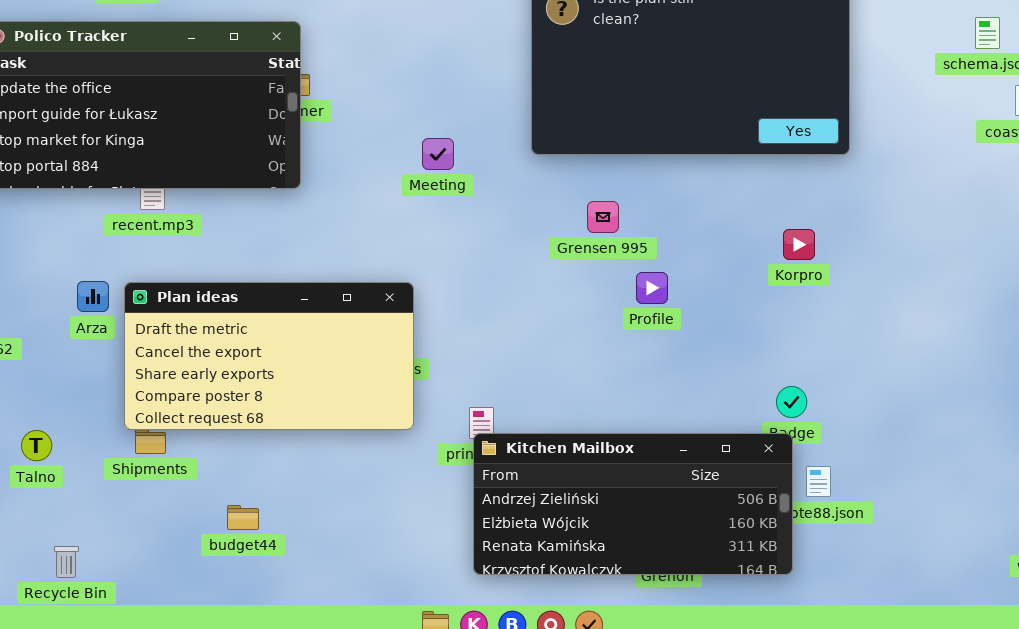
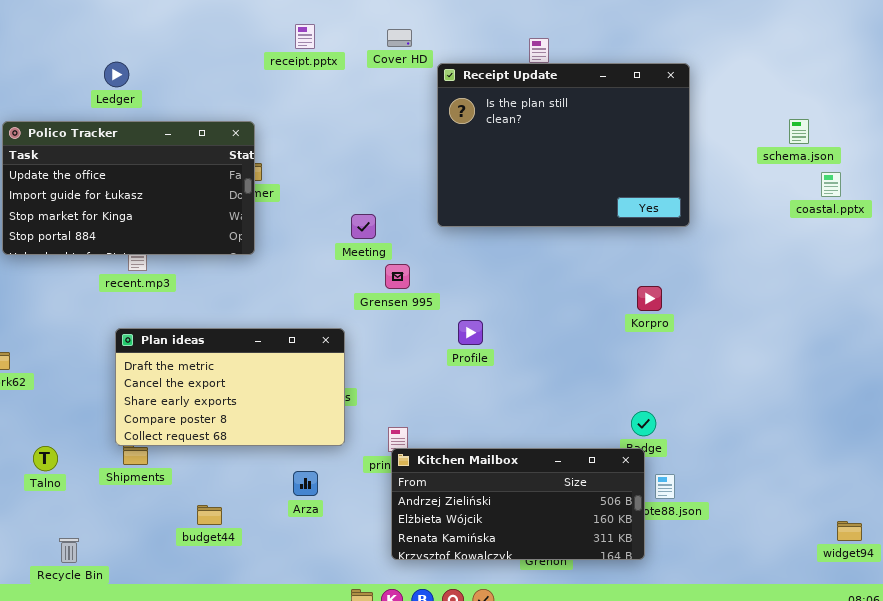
Grensen 995: [587,201,619,233] -> [385,264,410,289], moved
Profile: [636,272,668,304] -> [458,320,483,345], moved
Arza: [77,281,109,312] -> [293,471,318,496], moved

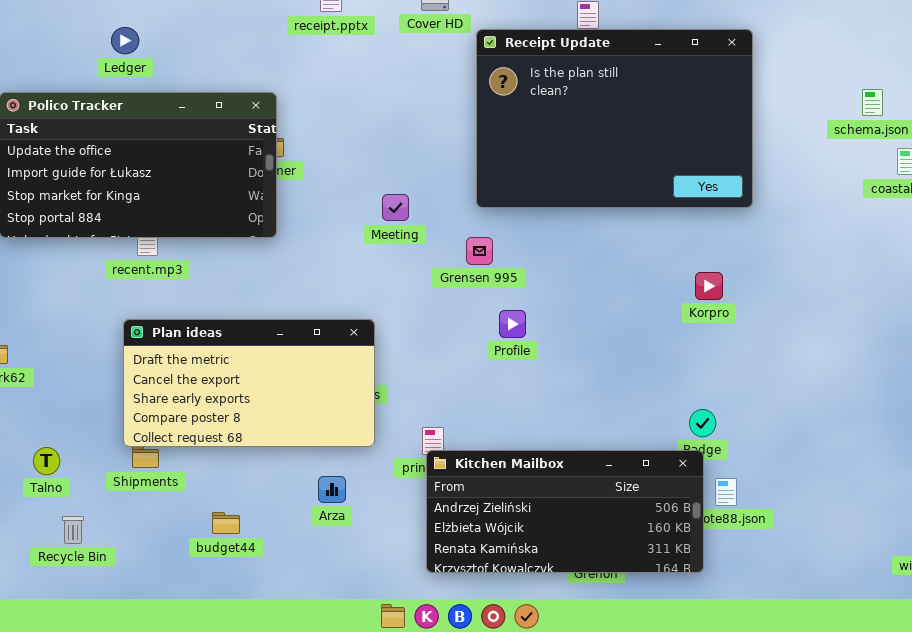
Grensen 995: [385,264,410,289] -> [466,237,493,265], moved
Recycle Bin: [59,538,79,563] -> [62,516,84,544], moved

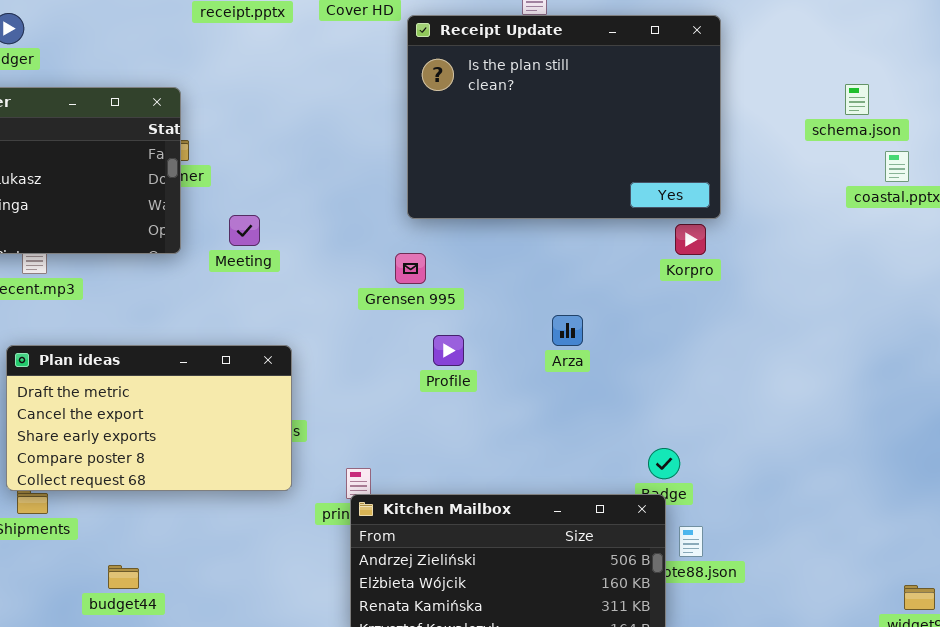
Meeting: [382,194,409,221] -> [229,215,260,246], moved
Korpro: [695,272,723,300] -> [675,224,706,255], moved
Arza: [318,476,346,503] -> [552,315,583,346], moved

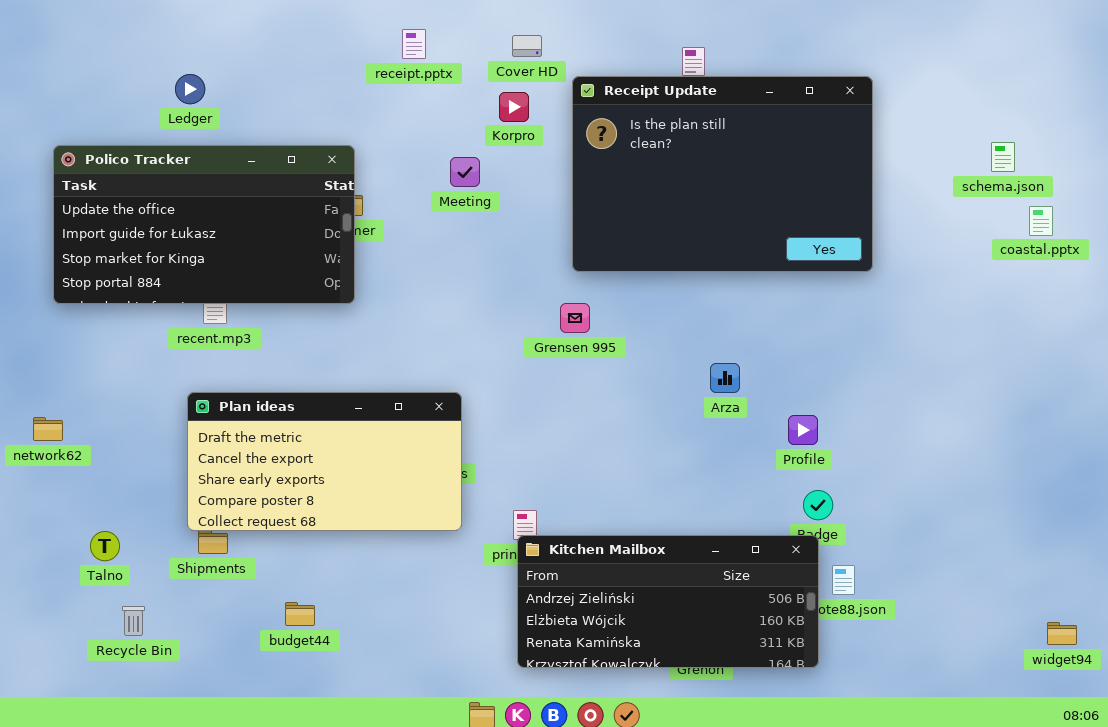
Meeting: [229,215,260,246] -> [450,157,480,187], moved
Korpro: [675,224,706,255] -> [499,92,529,122], moved
Profile: [433,335,464,366] -> [788,415,818,445], moved

